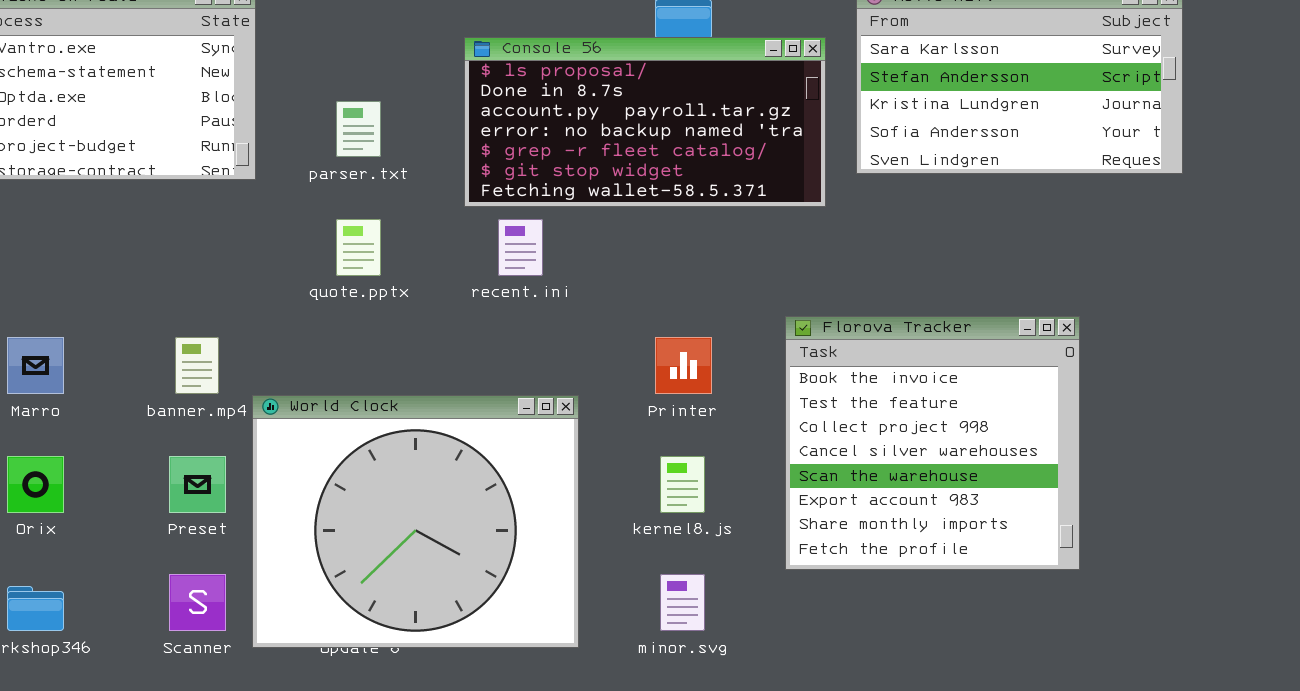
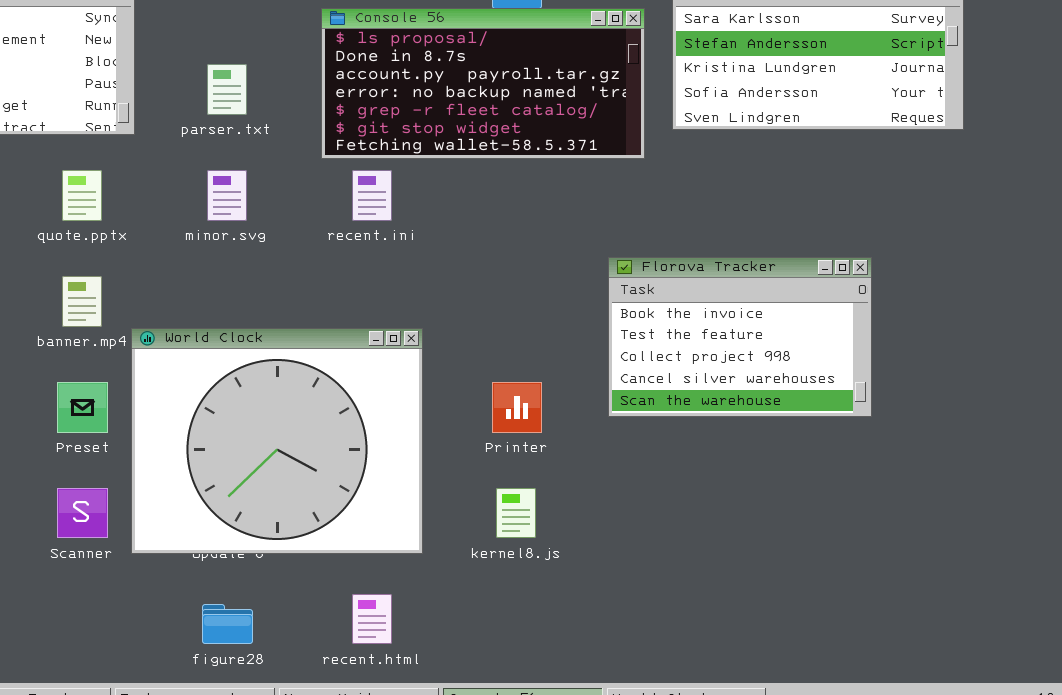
quote.pptx: [336,219,381,276] -> [62,170,102,221], moved
Florova Tracker: [785,316,1080,570] -> [608,257,872,417], resized
Printer: [655,337,712,394] -> [492,382,542,433], moved
kernel8.js: [660,456,705,513] -> [496,488,536,538], moved
minor.svg: [660,574,705,631] -> [207,170,247,221], moved

